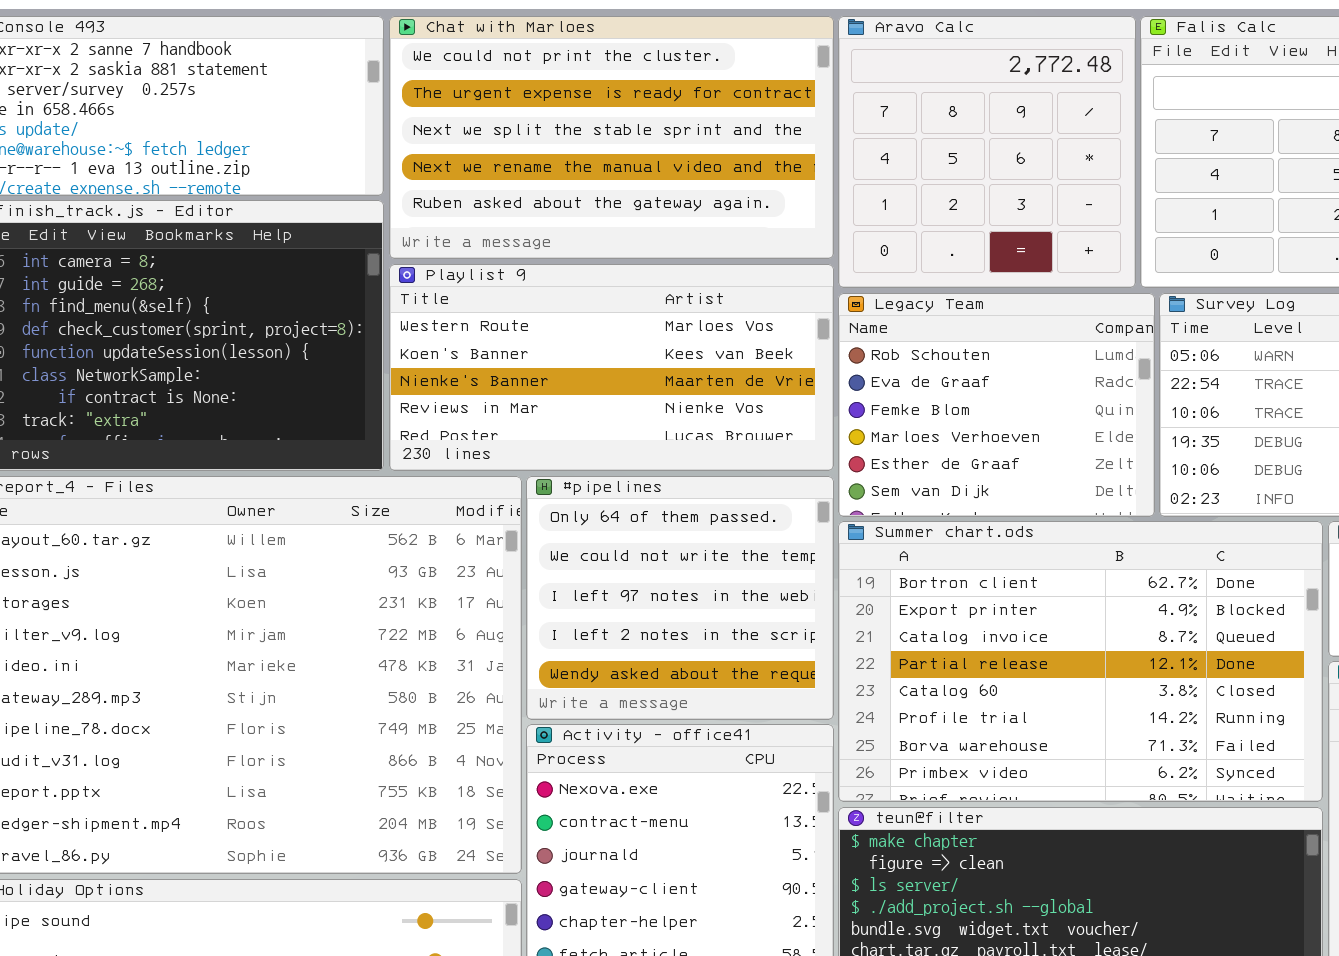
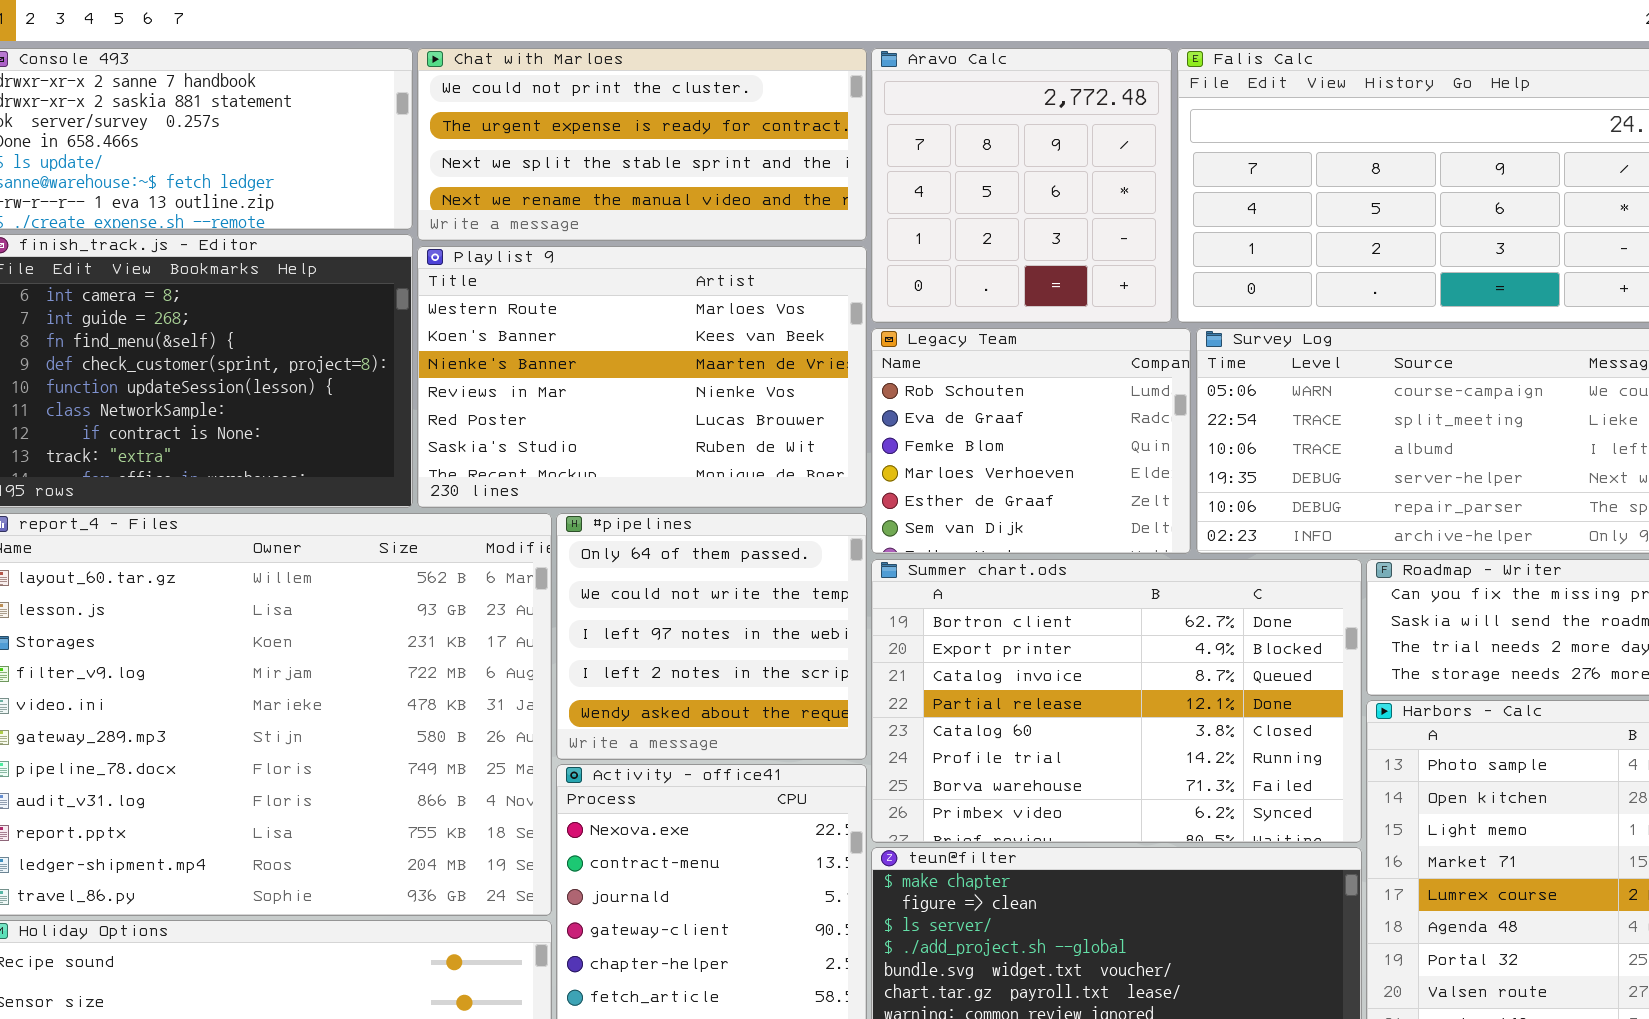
Chat with Marloes: [389,16,834,259] -> [417,48,867,241], resized
Playlist 9: [389,264,834,471] -> [417,246,867,508], resized

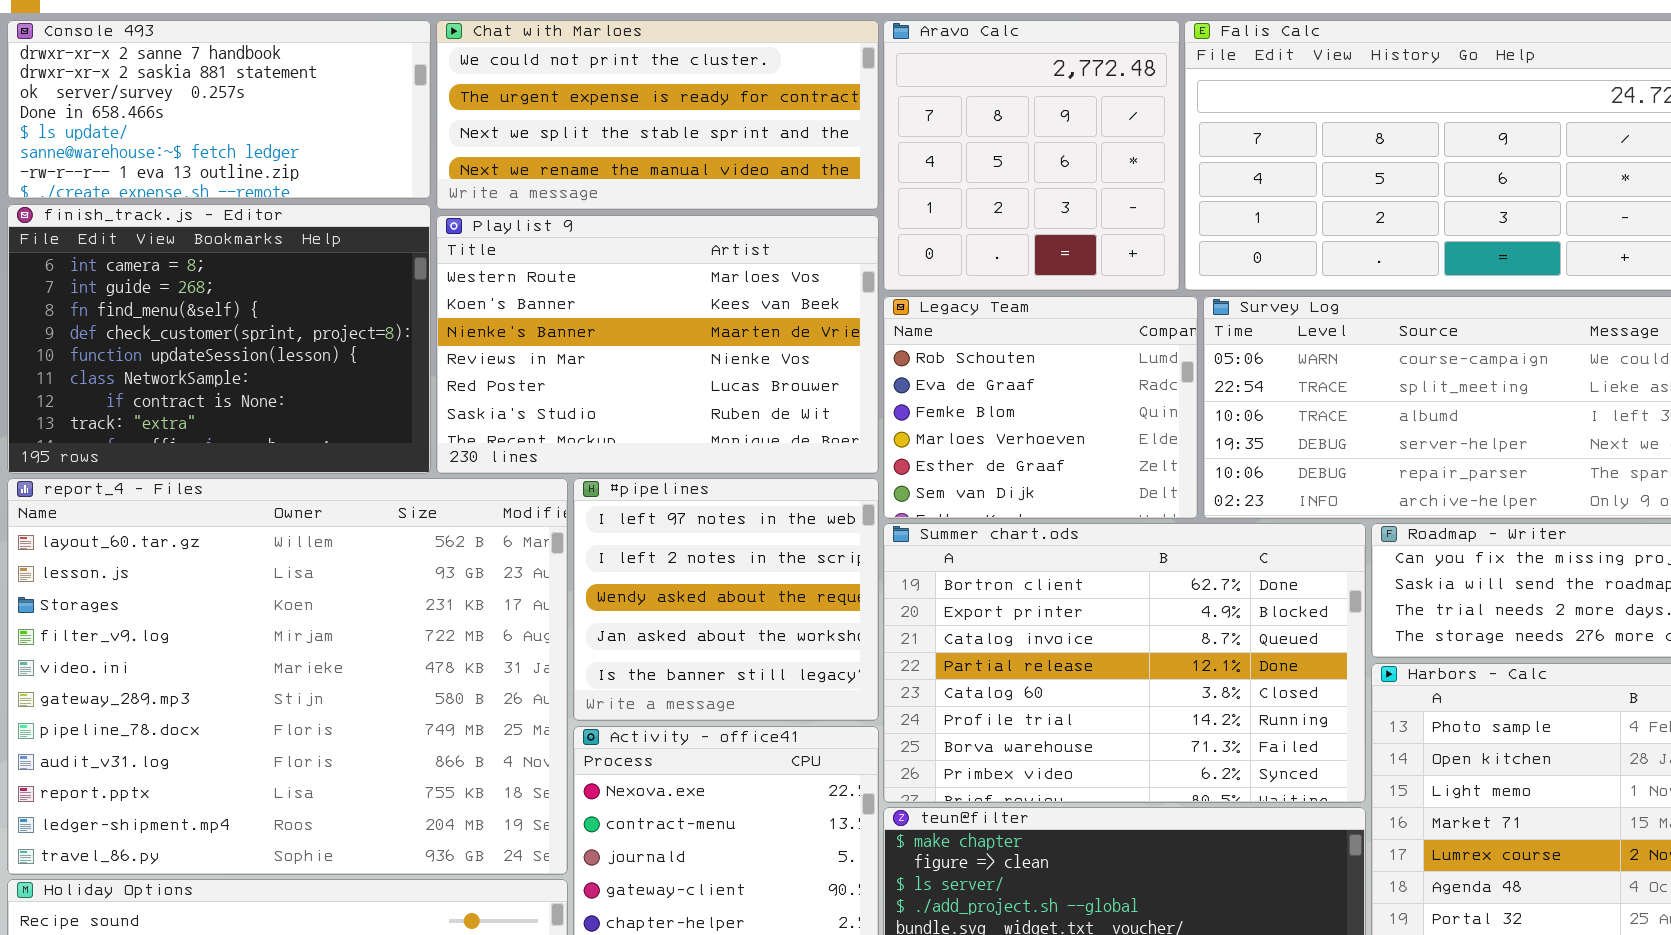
#pipelines: [556,513,867,760] -> [573,478,879,721], scrolled down 2 rows

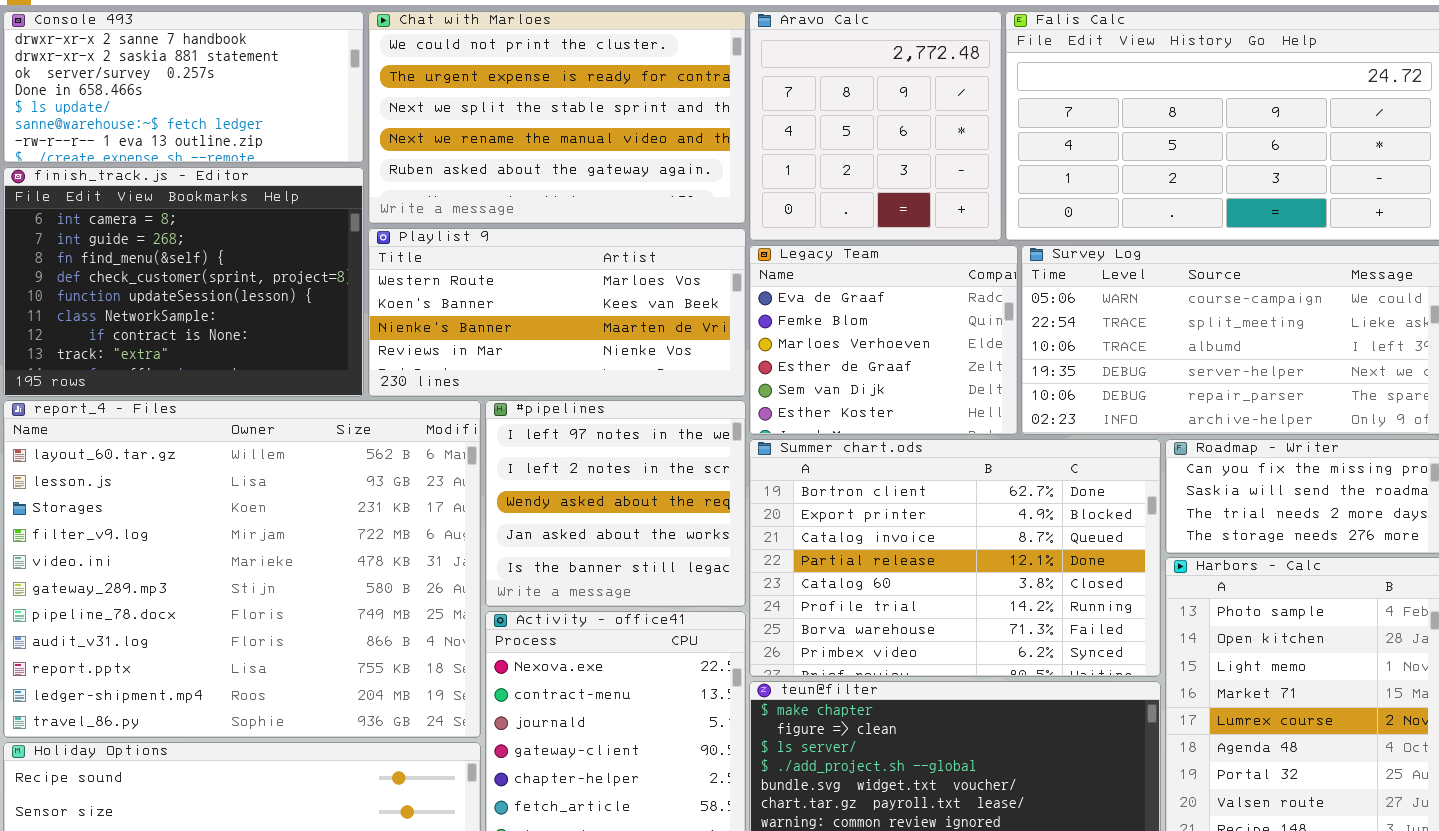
Chat with Marloes: [436,20,879,210] -> [368,11,746,224], resized
Playlist 9: [436,215,879,474] -> [368,228,746,397], resized
Legacy Team: [883,296,1198,519] -> [749,245,1018,435], scrolled down 1 row

